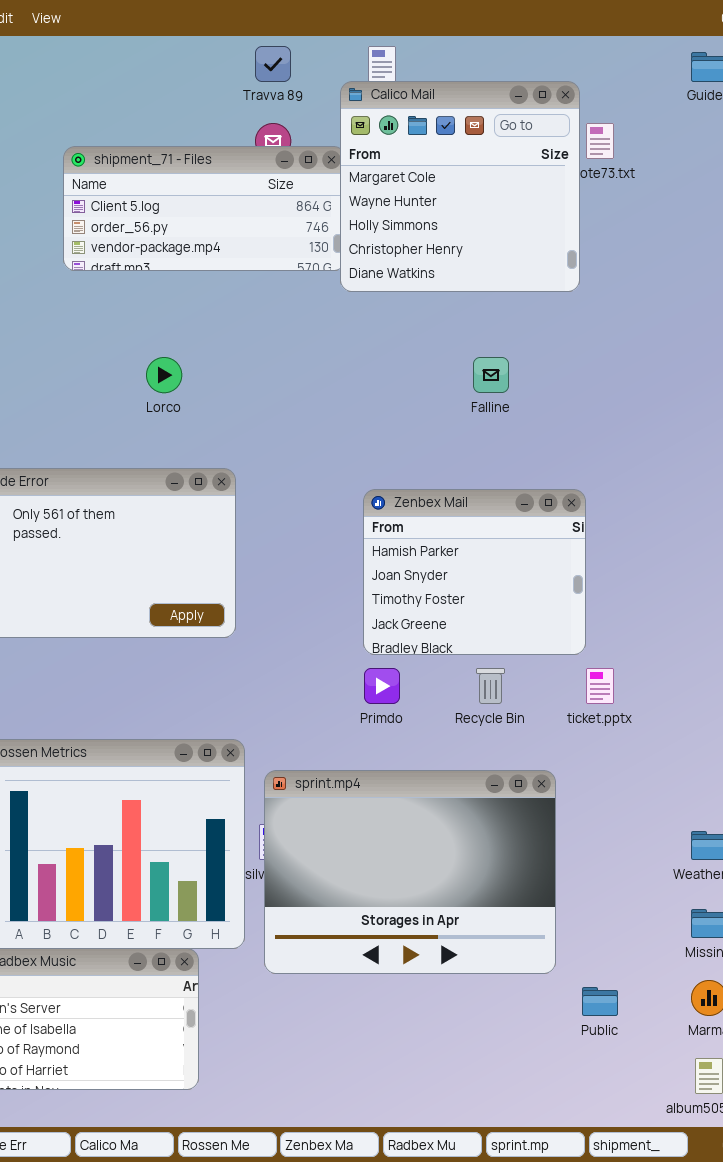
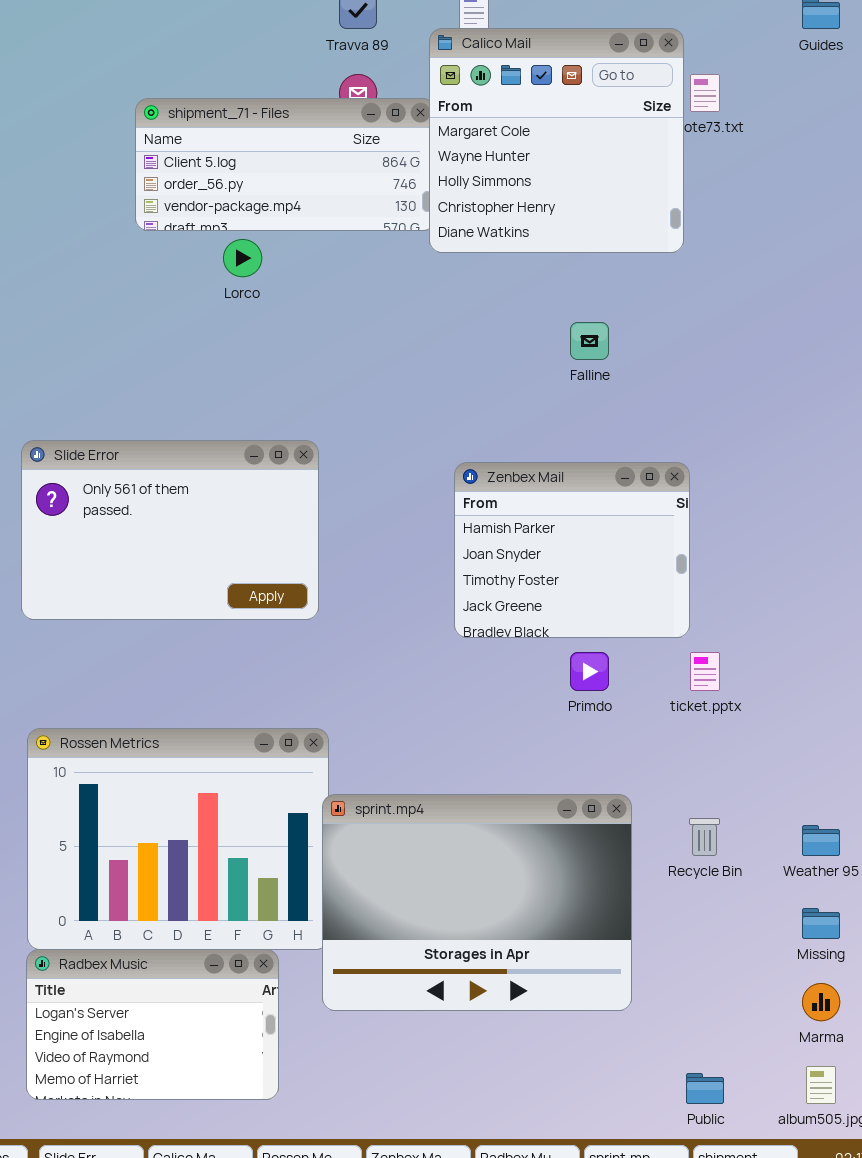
Lorco: [146,357,182,393] -> [223,239,262,277], moved
Primdo: [364,668,400,704] -> [570,652,609,691], moved
Recycle Bin: [476,668,505,704] -> [689,818,720,856], moved
sprint.mp4: [264,770,556,974] -> [322,794,632,1011], moved
Public: [582,987,618,1016] -> [686,1073,724,1104], moved

